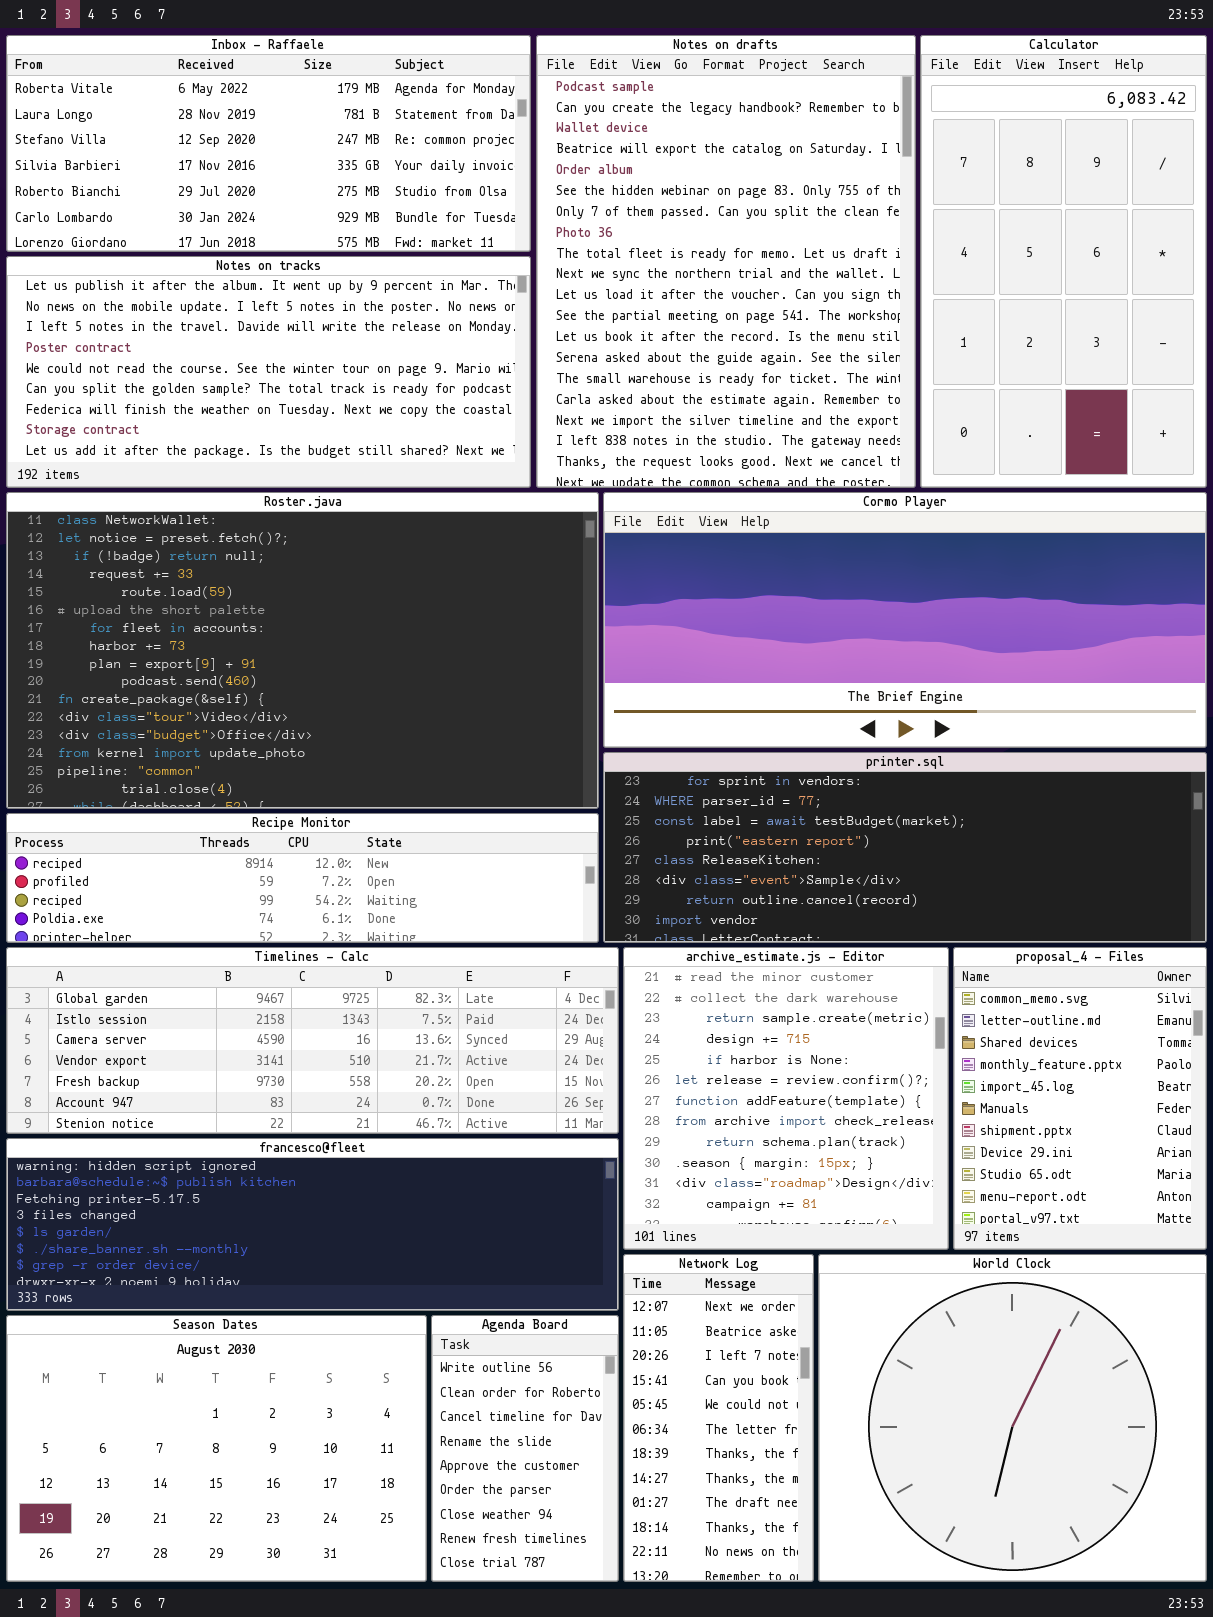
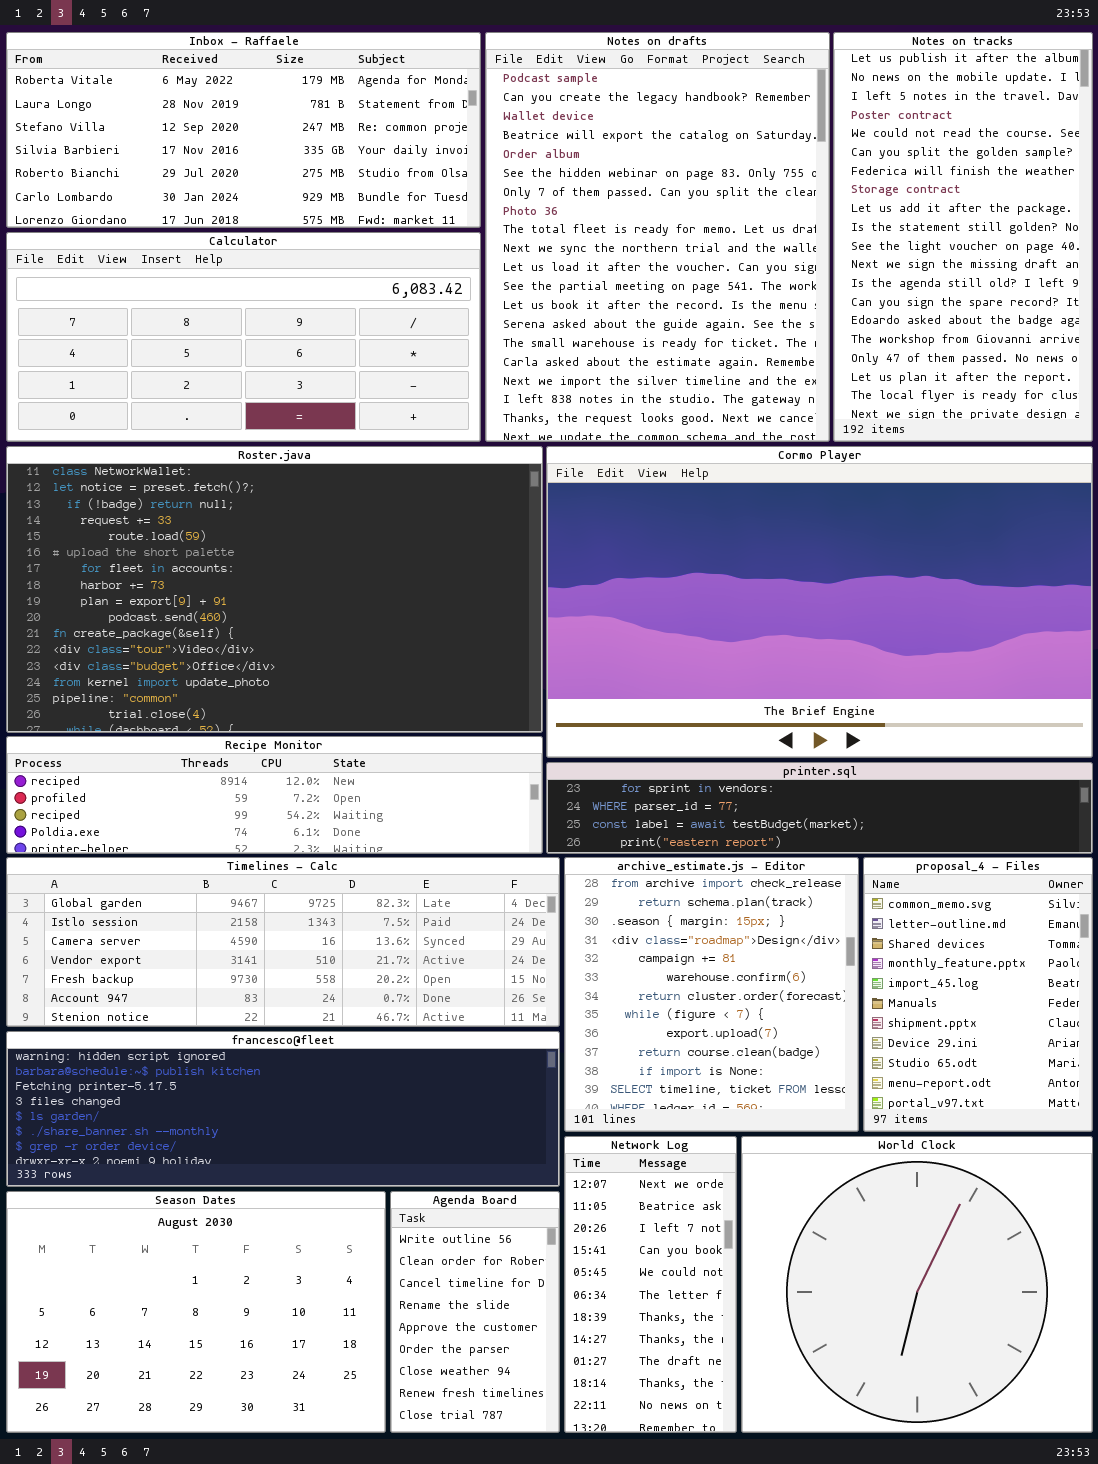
Calculator: [920,35,1207,488] -> [6,232,481,442], moved, resized
Notes on tracks: [6,256,531,488] -> [833,32,1093,442], moved, resized
Cormo Player: [603,492,1207,748] -> [546,446,1093,758], resized
printer.sql: [603,752,1207,943] -> [546,762,1093,854], resized
archive_estimate.js - Editor: [623,947,949,1250] -> [564,857,859,1132], scrolled down 7 rows

